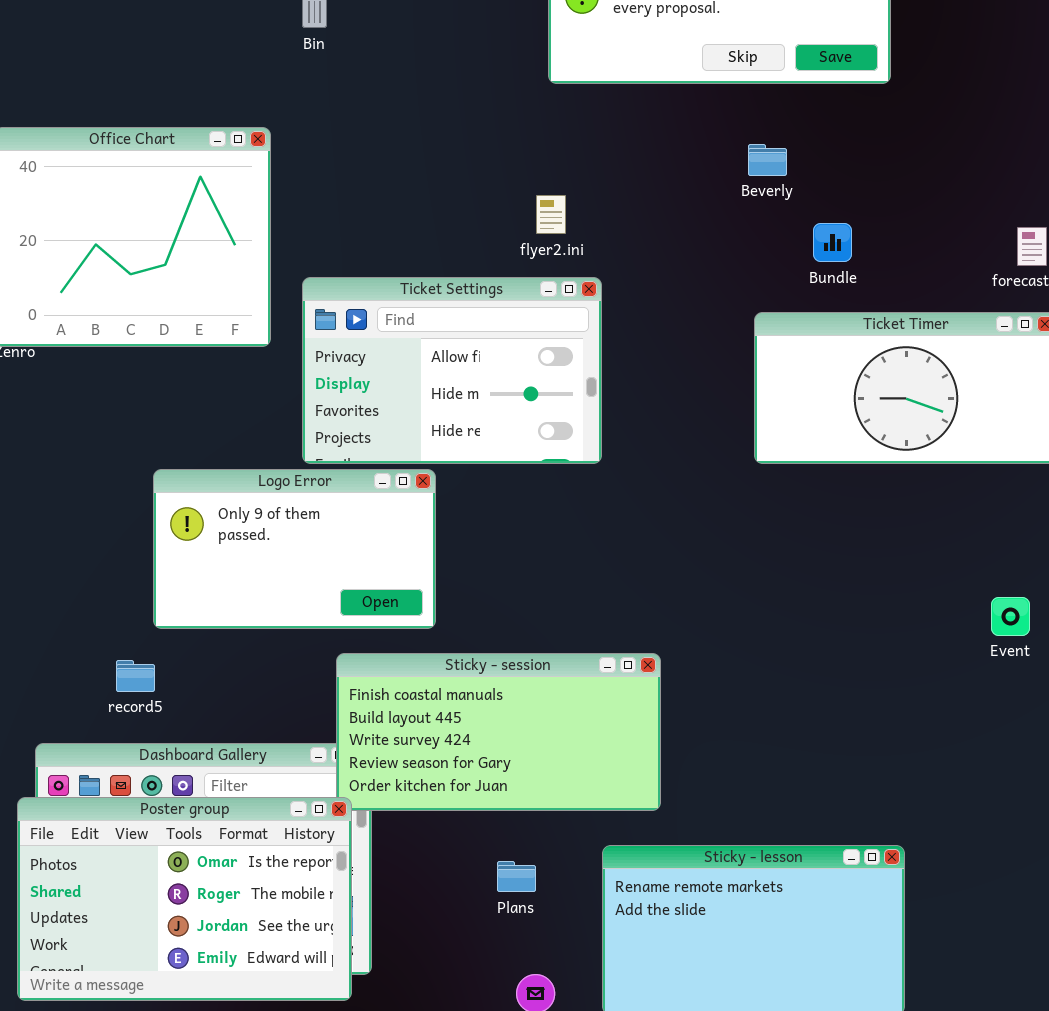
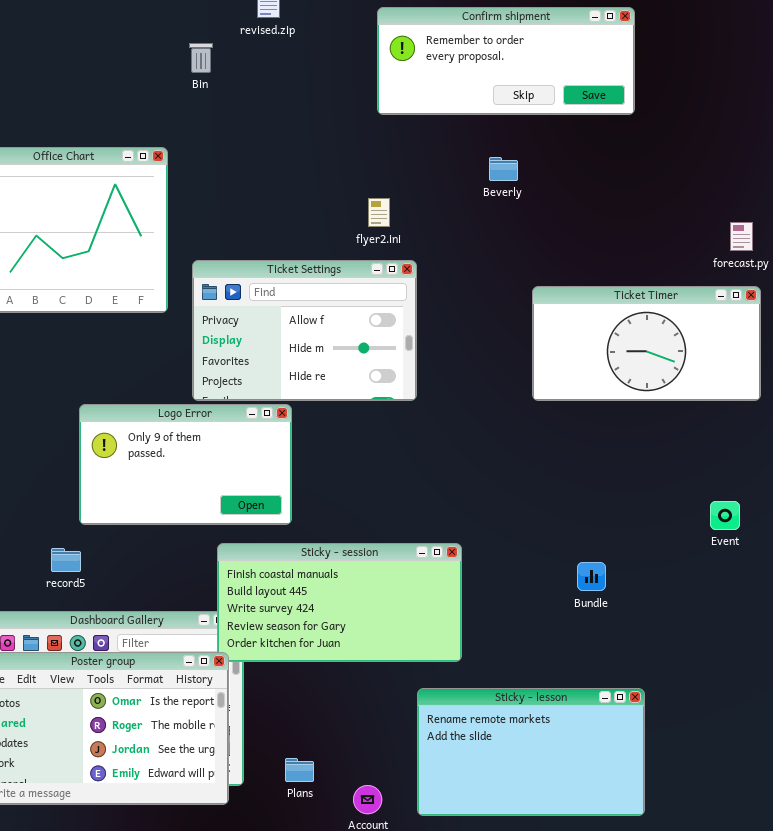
Beverly: [748,144,787,176] -> [489,157,518,181], moved
Bundle: [813,223,852,262] -> [577,562,606,591], moved
Plans: [497,861,536,892] -> [285,758,314,782], moved

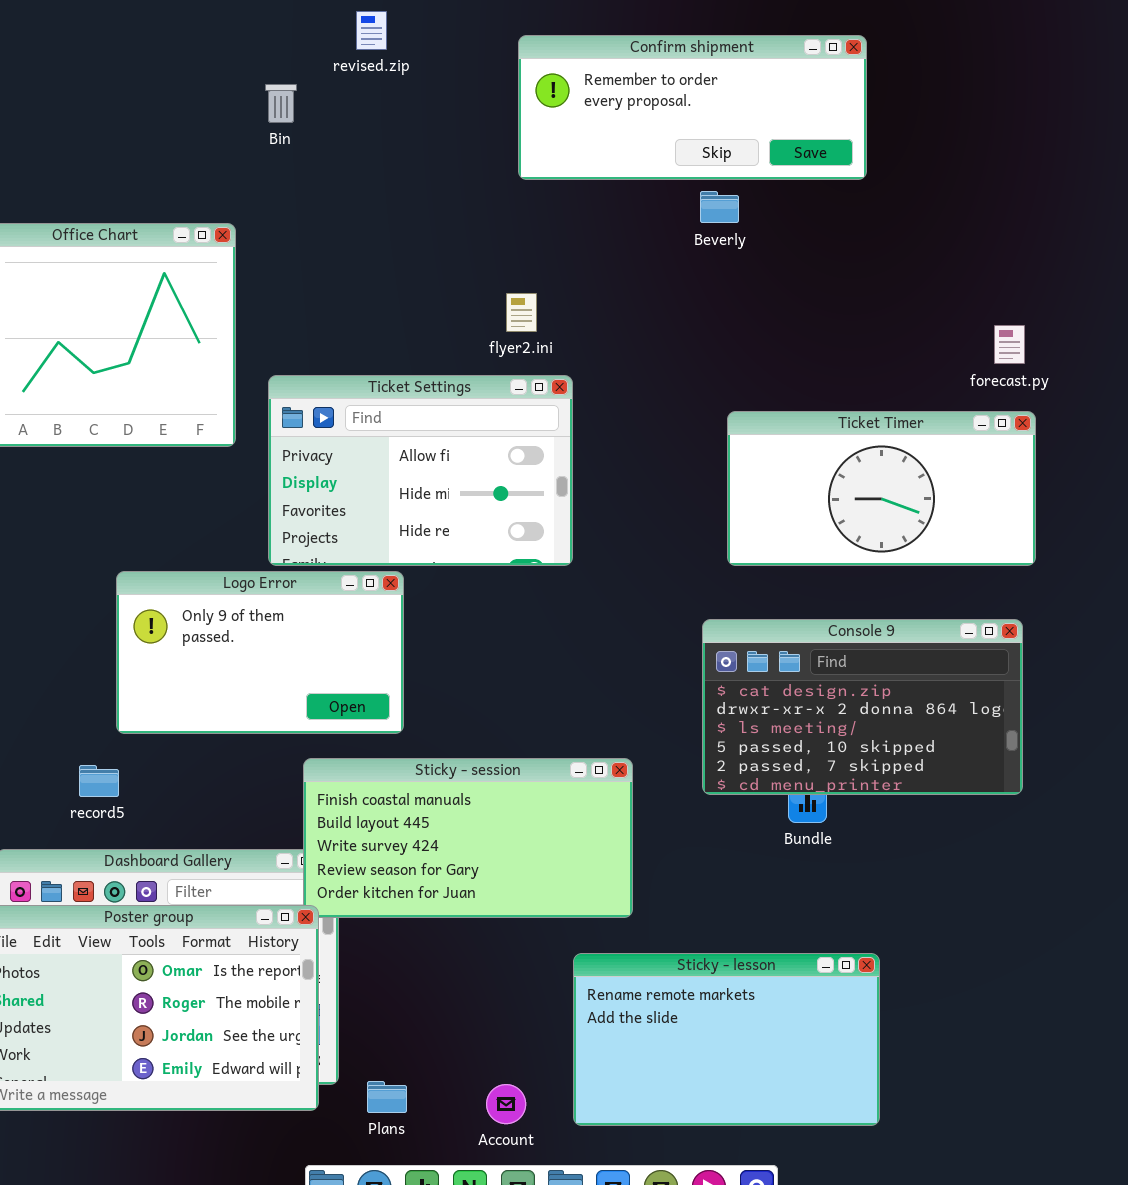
Beverly: [489,157,518,181] -> [700,191,739,223], moved
Console 9: none -> [702,619,1023,795], opened
Plans: [285,758,314,782] -> [367,1081,407,1113], moved

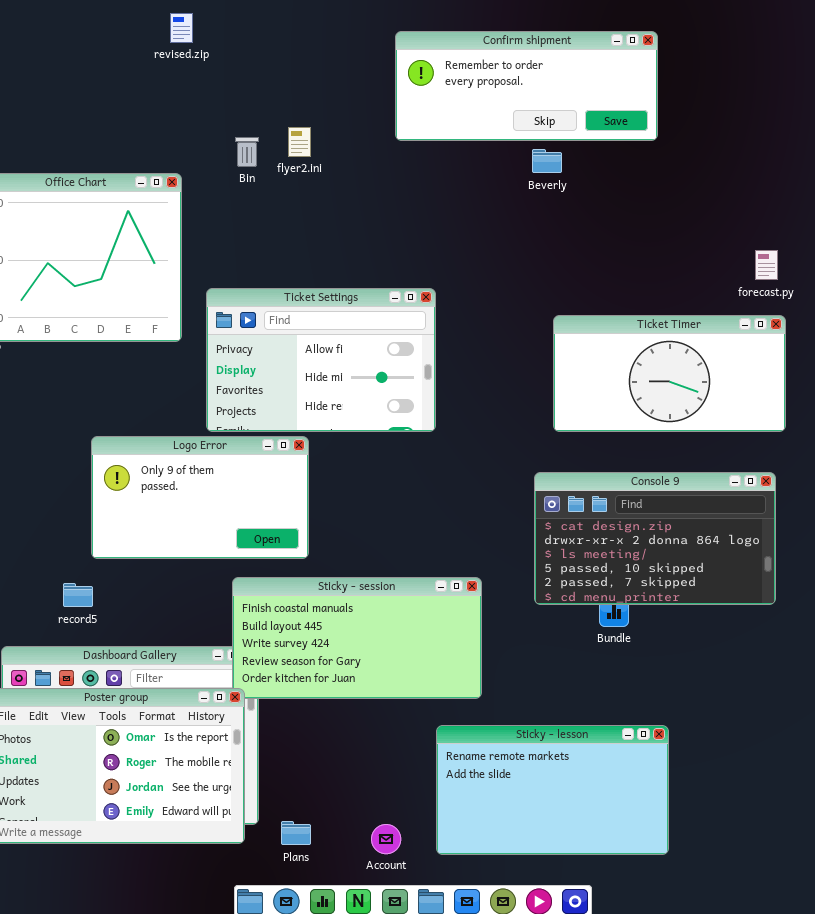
revised.zip: [356,11,387,50] -> [170,13,193,43], moved
Bin: [265,84,297,123] -> [235,137,259,167], moved
flyer2.ini: [506,293,537,332] -> [288,127,311,157], moved

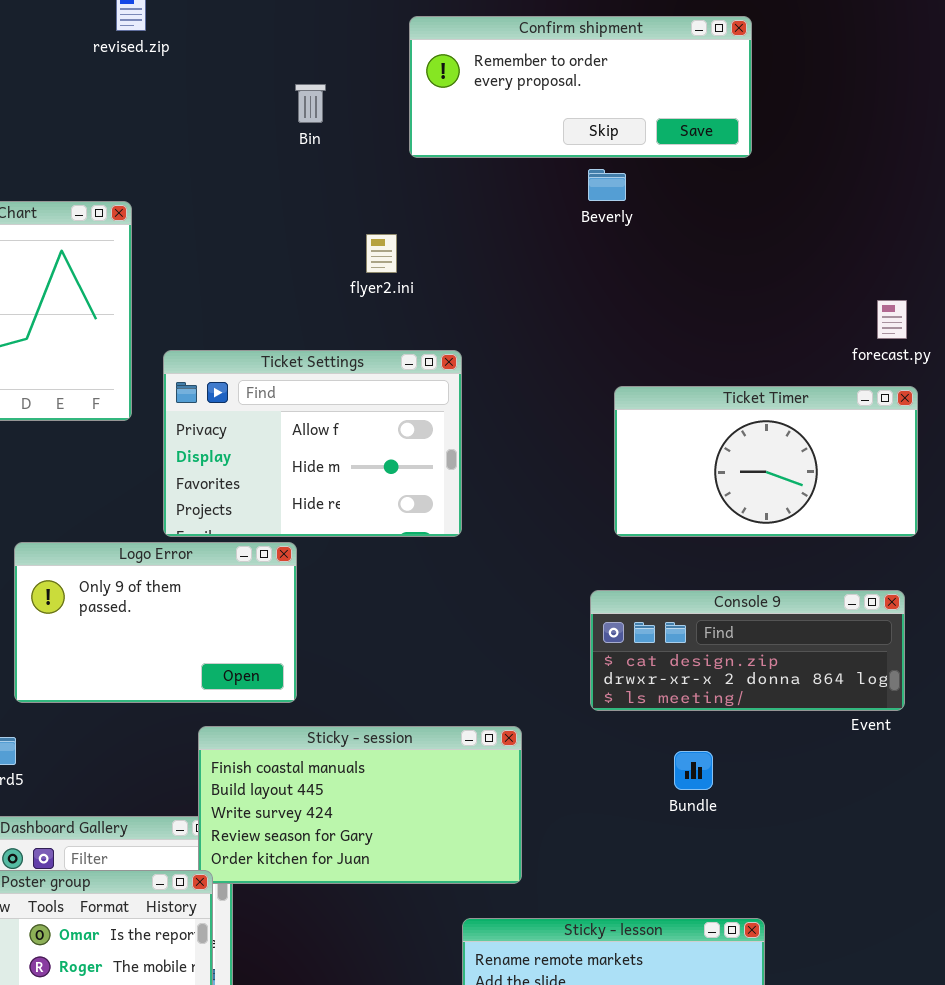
flyer2.ini: [288,127,311,157] -> [366,234,397,273], moved
Bin: [235,137,259,167] -> [295,84,326,123], moved
Console 9: [534,472,776,605] -> [590,590,905,711], resized

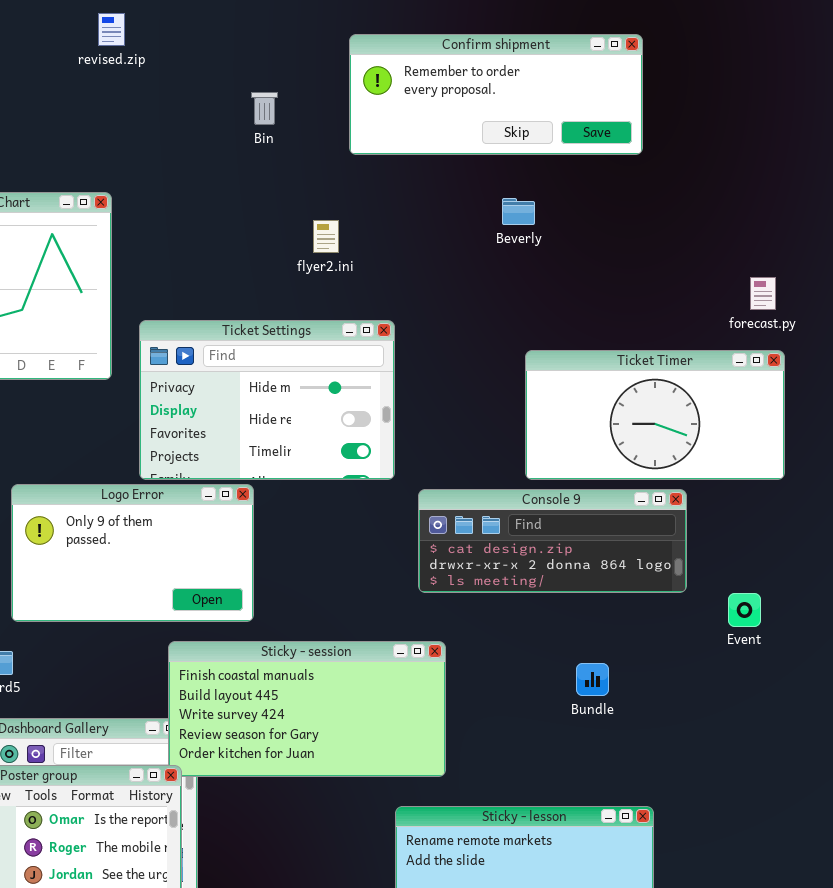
Beverly: [588,169,626,201] -> [502,198,535,225], moved
Ticket Settings: [163,350,462,537] -> [139,320,395,480], scrolled down 1 row
Console 9: [590,590,905,711] -> [418,489,687,593], moved

